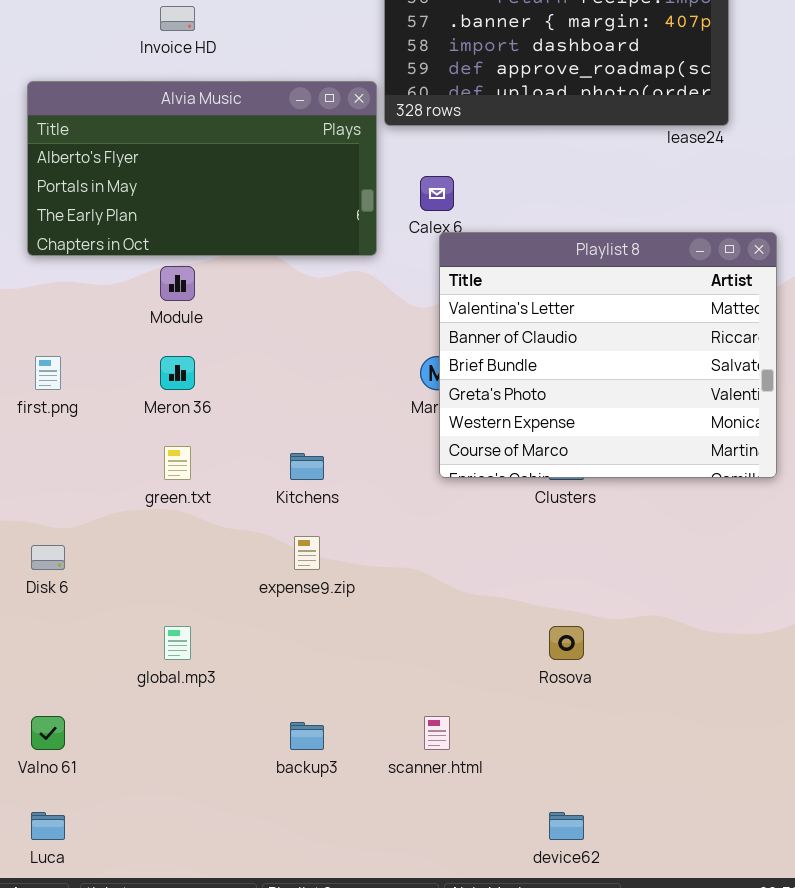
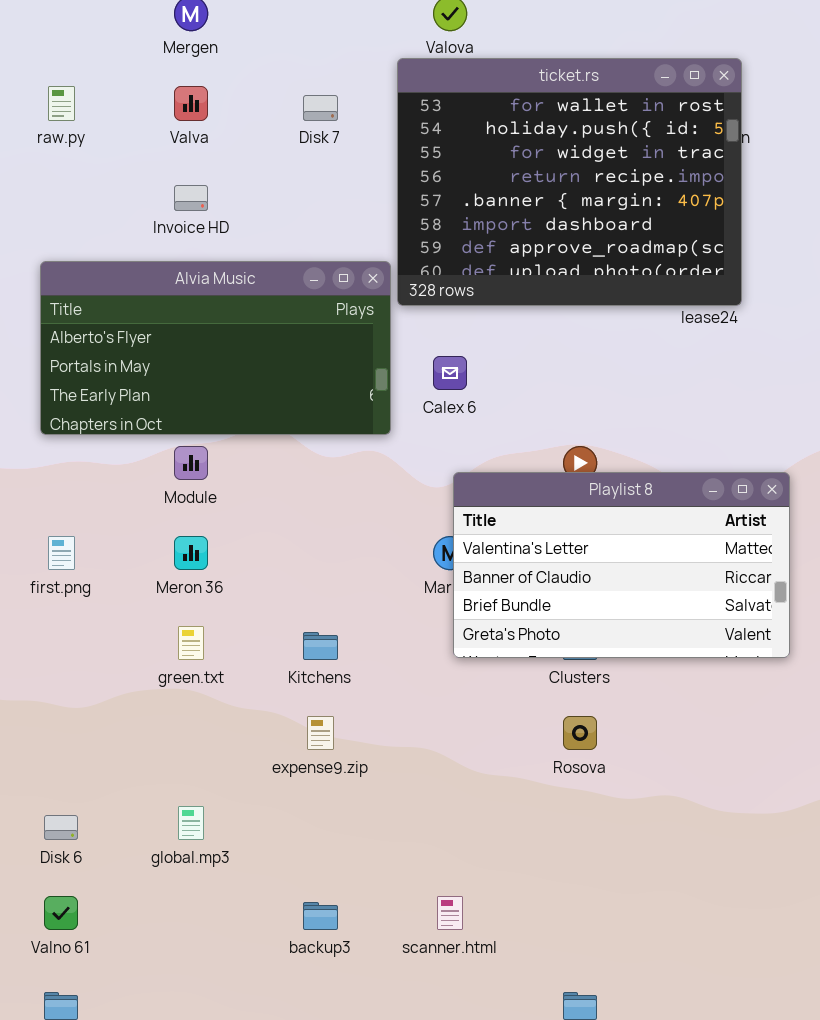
Playlist 8: [439,232,777,478] -> [453,472,790,658], resized
Disk 6: [31,545,65,570] -> [44,815,78,840], moved
Rosova: [549,626,584,660] -> [563,716,597,750], moved

